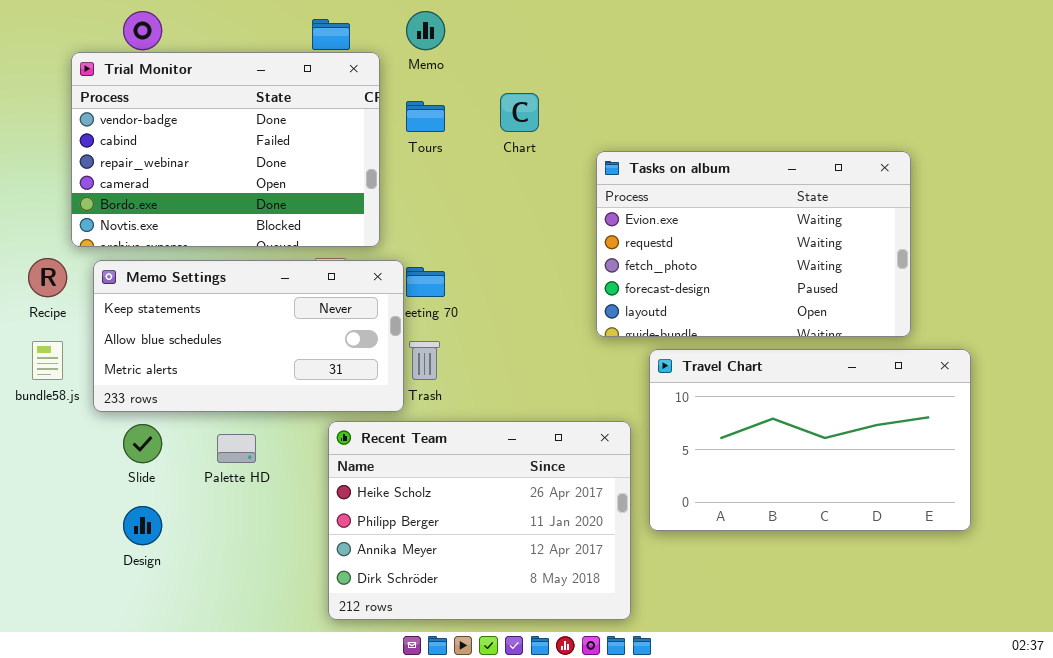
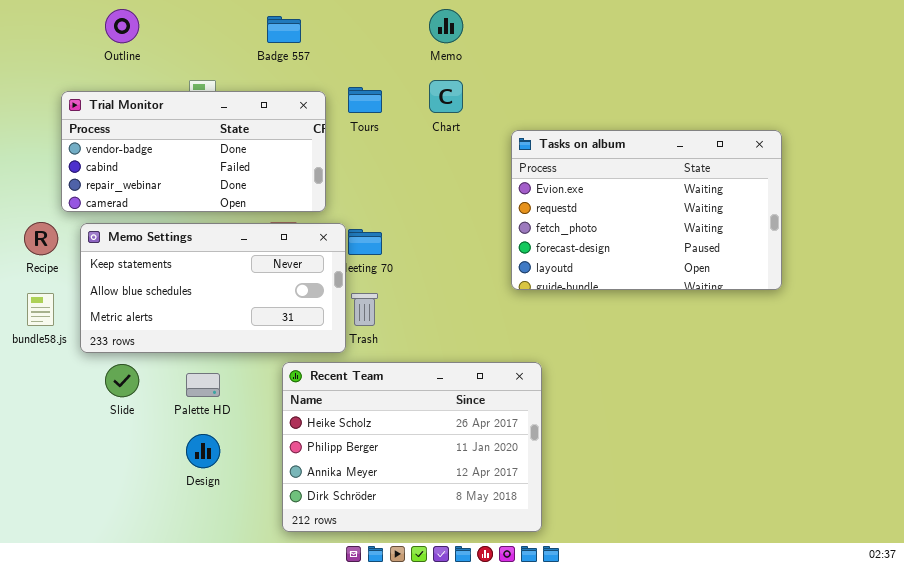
Memo: [406,11,445,50] -> [429,9,463,43], moved
Trial Monitor: [71,52,380,247] -> [61,91,326,212], resized
Travel Chart: [649,349,971,531] -> none, closed
Design: [123,506,162,545] -> [186,434,220,468], moved

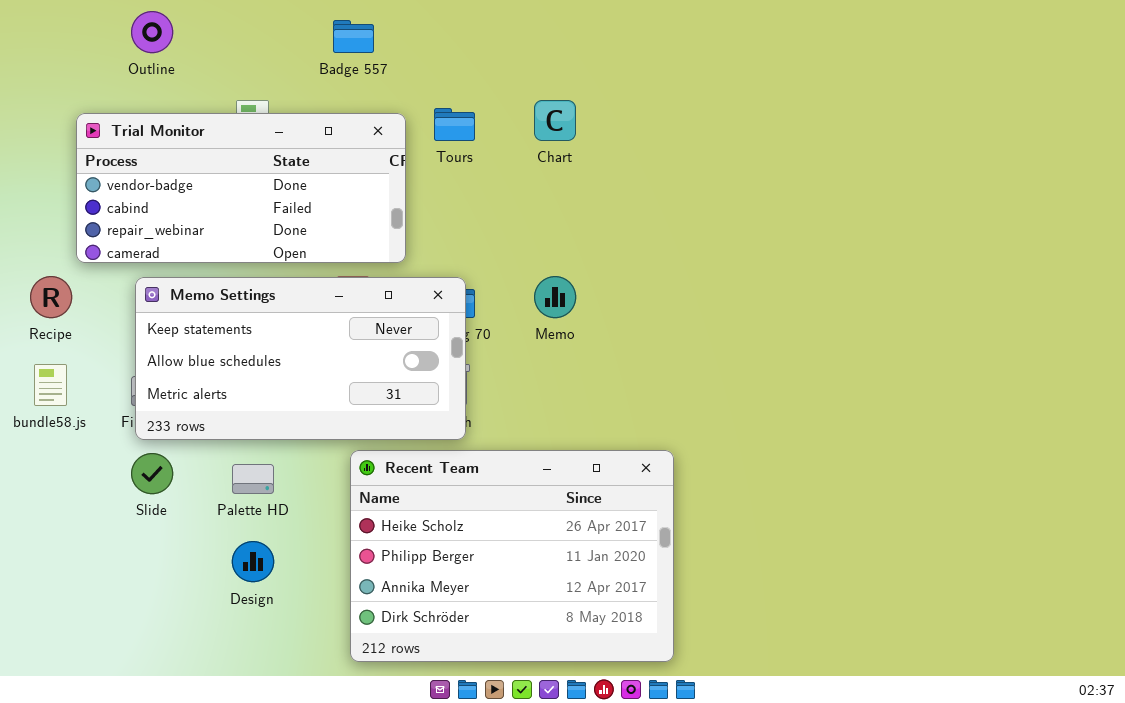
Memo: [429,9,463,43] -> [534,276,576,318], moved
Tasks on album: [511,130,782,290] -> none, closed
Memo Settings: [80,223,346,353] -> [135,277,466,440], moved

